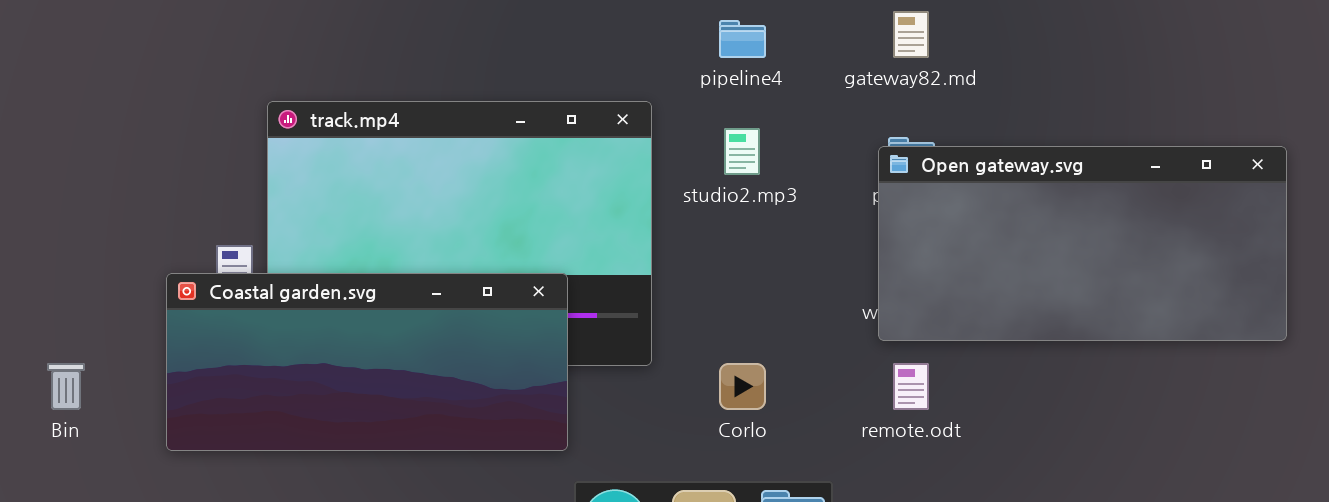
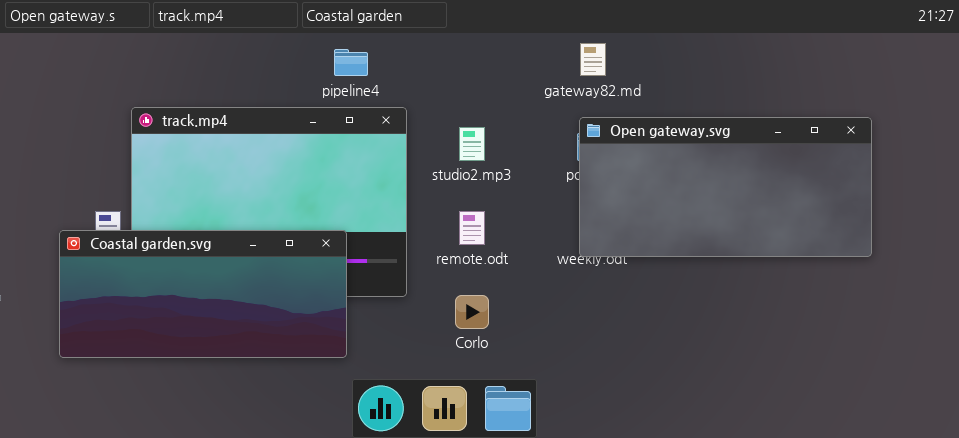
pipeline4: [719,20,766,58] -> [334,49,368,76], moved
Open gateway.svg: [878,146,1287,341] -> [579,117,872,257], moved
remote.odt: [893,363,929,410] -> [459,211,485,245], moved

